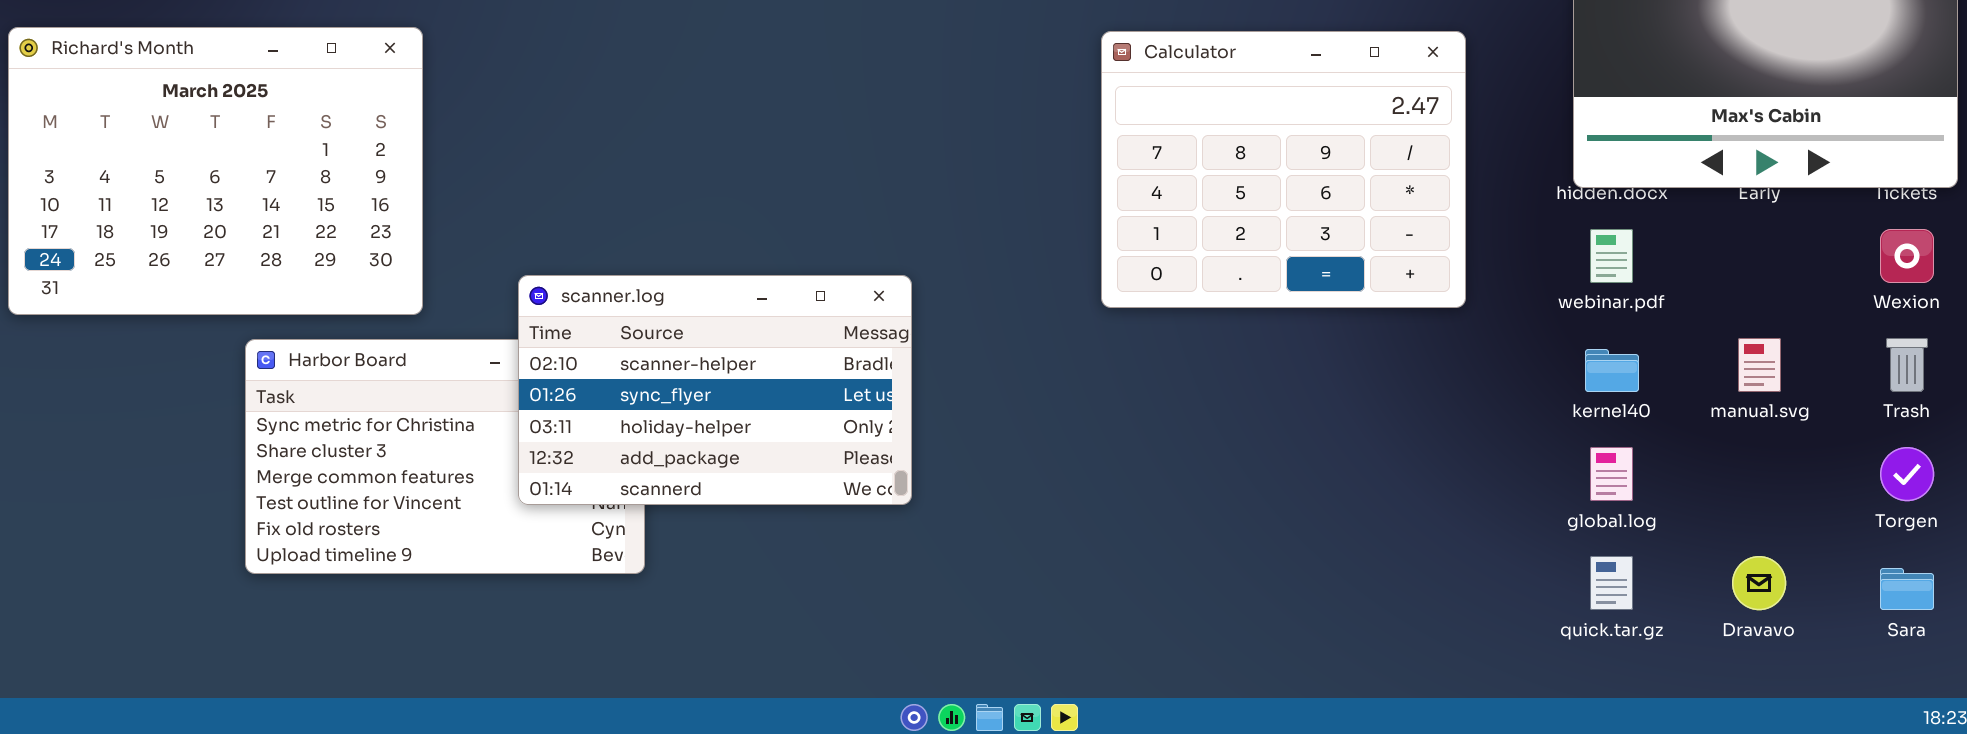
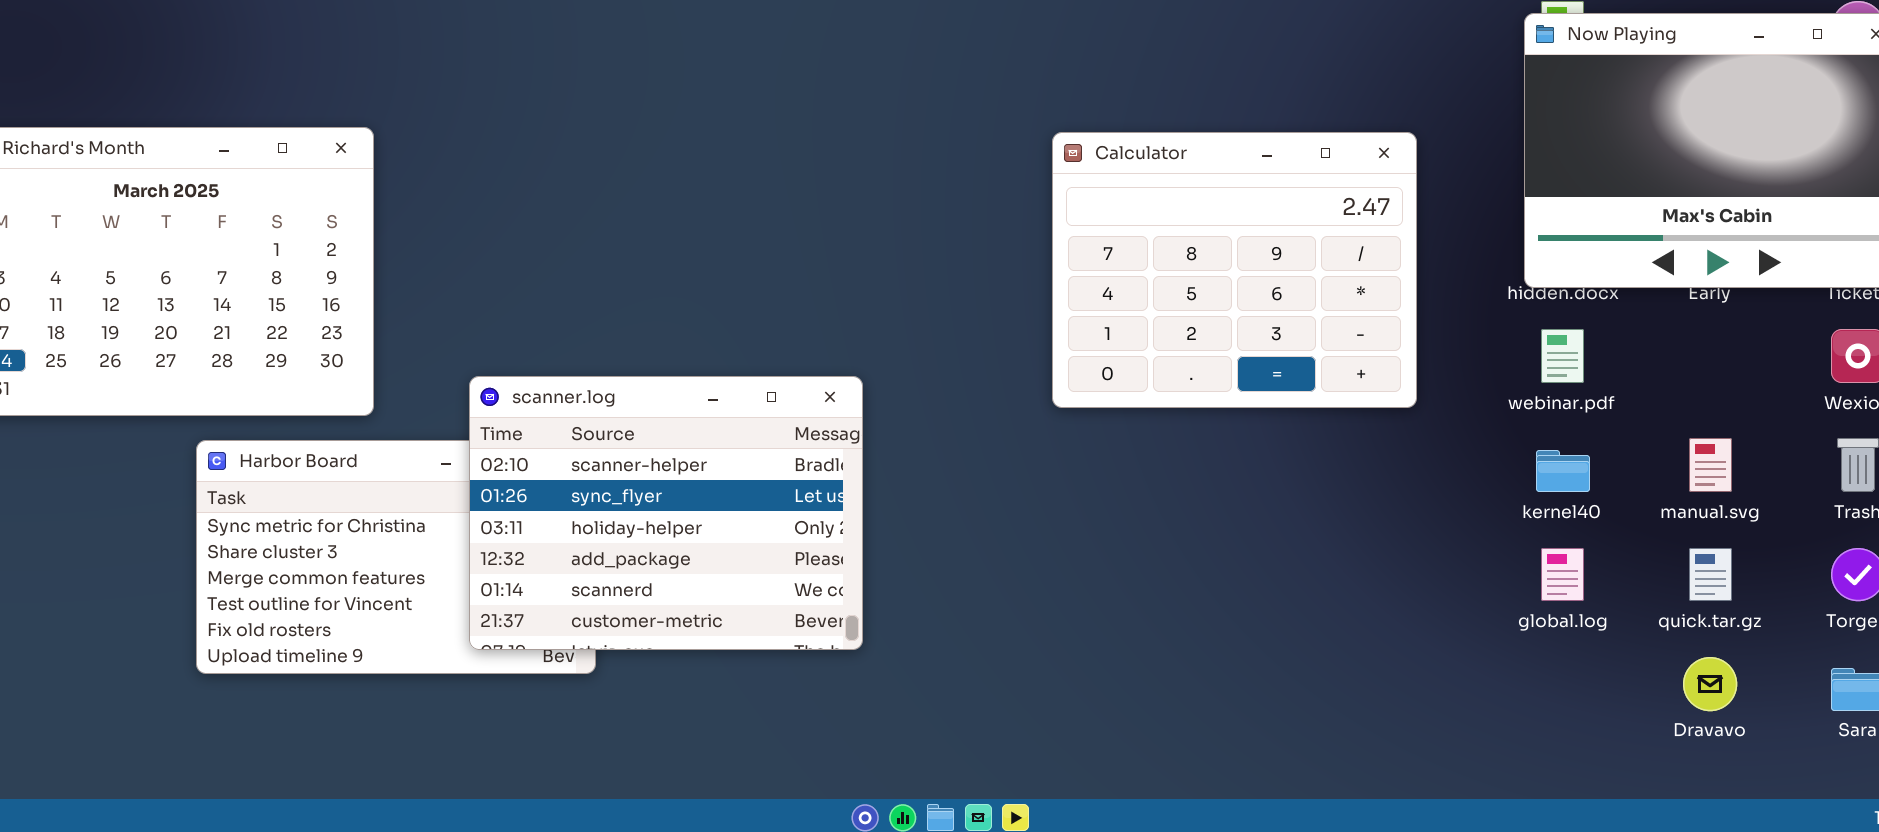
scanner.log: [518,275,912,505] -> [469,376,863,650], resized
quick.tar.gz: [1590,556,1633,610] -> [1689,548,1732,601], moved

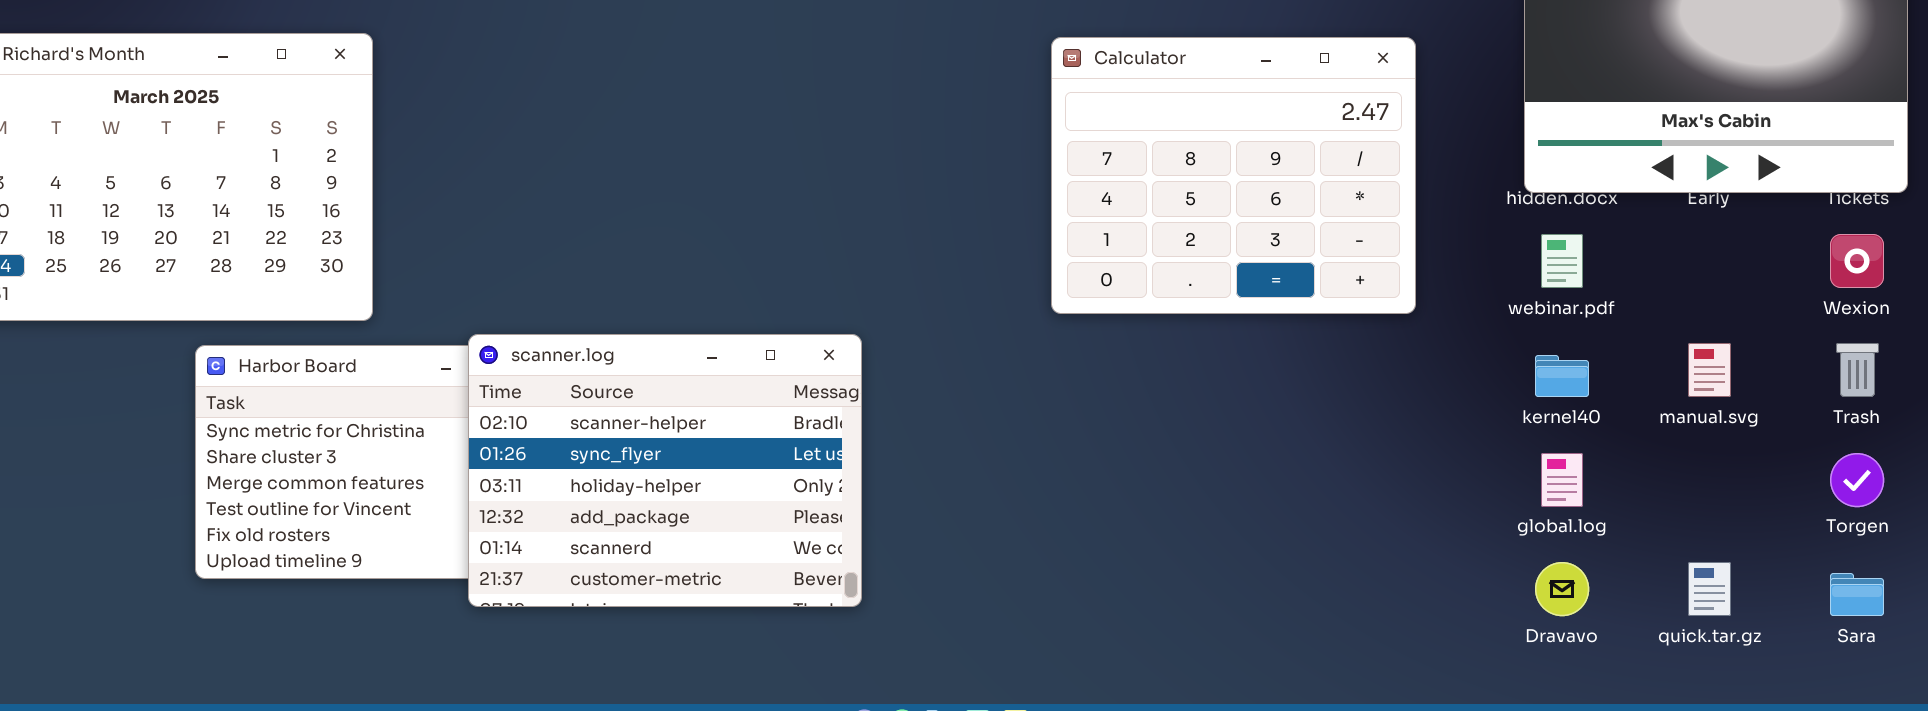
scanner.log: [469,376,863,650] -> [468,334,862,607], moved
quick.tar.gz: [1689,548,1732,601] -> [1688,562,1731,616], moved
Dravavo: [1683,657,1737,711] -> [1535,562,1589,616], moved

